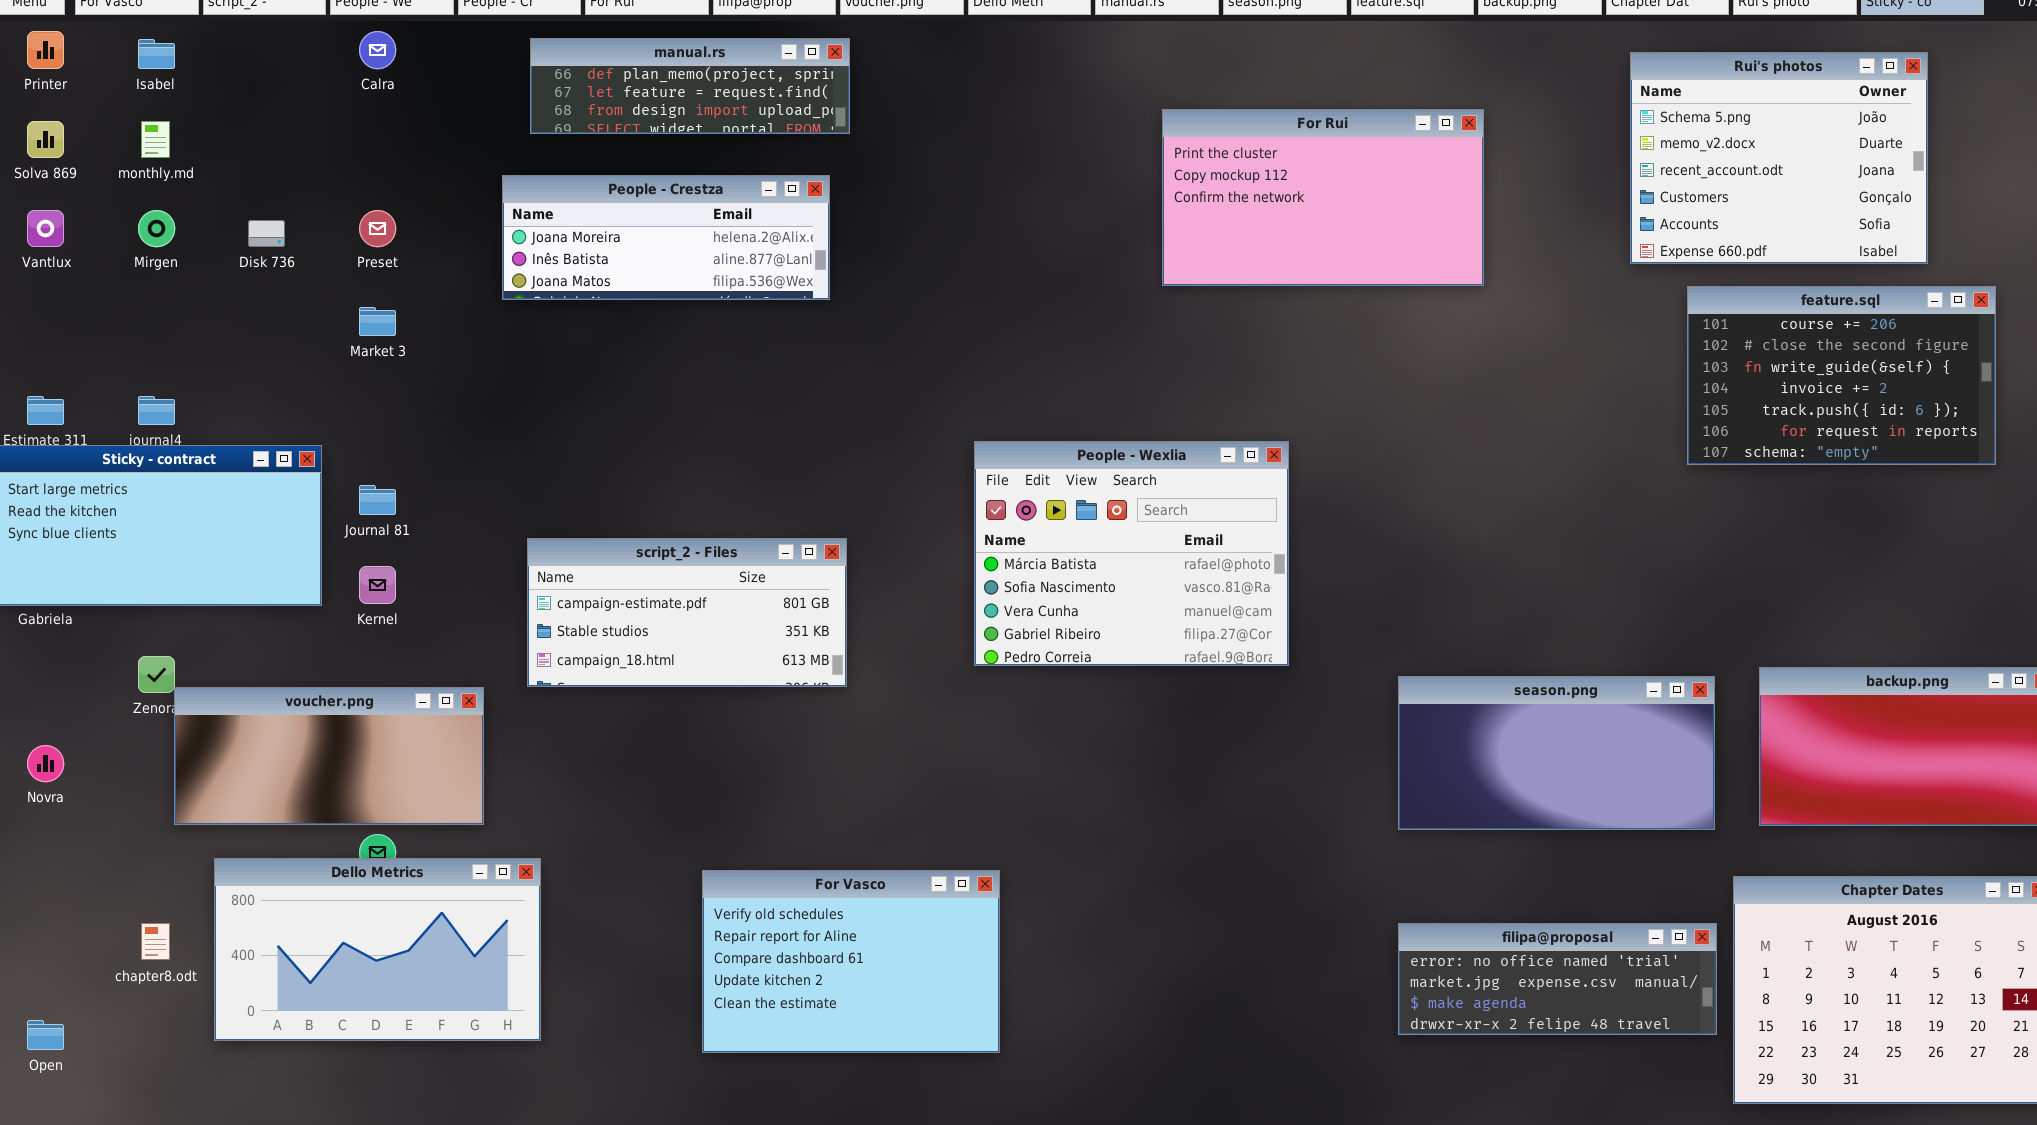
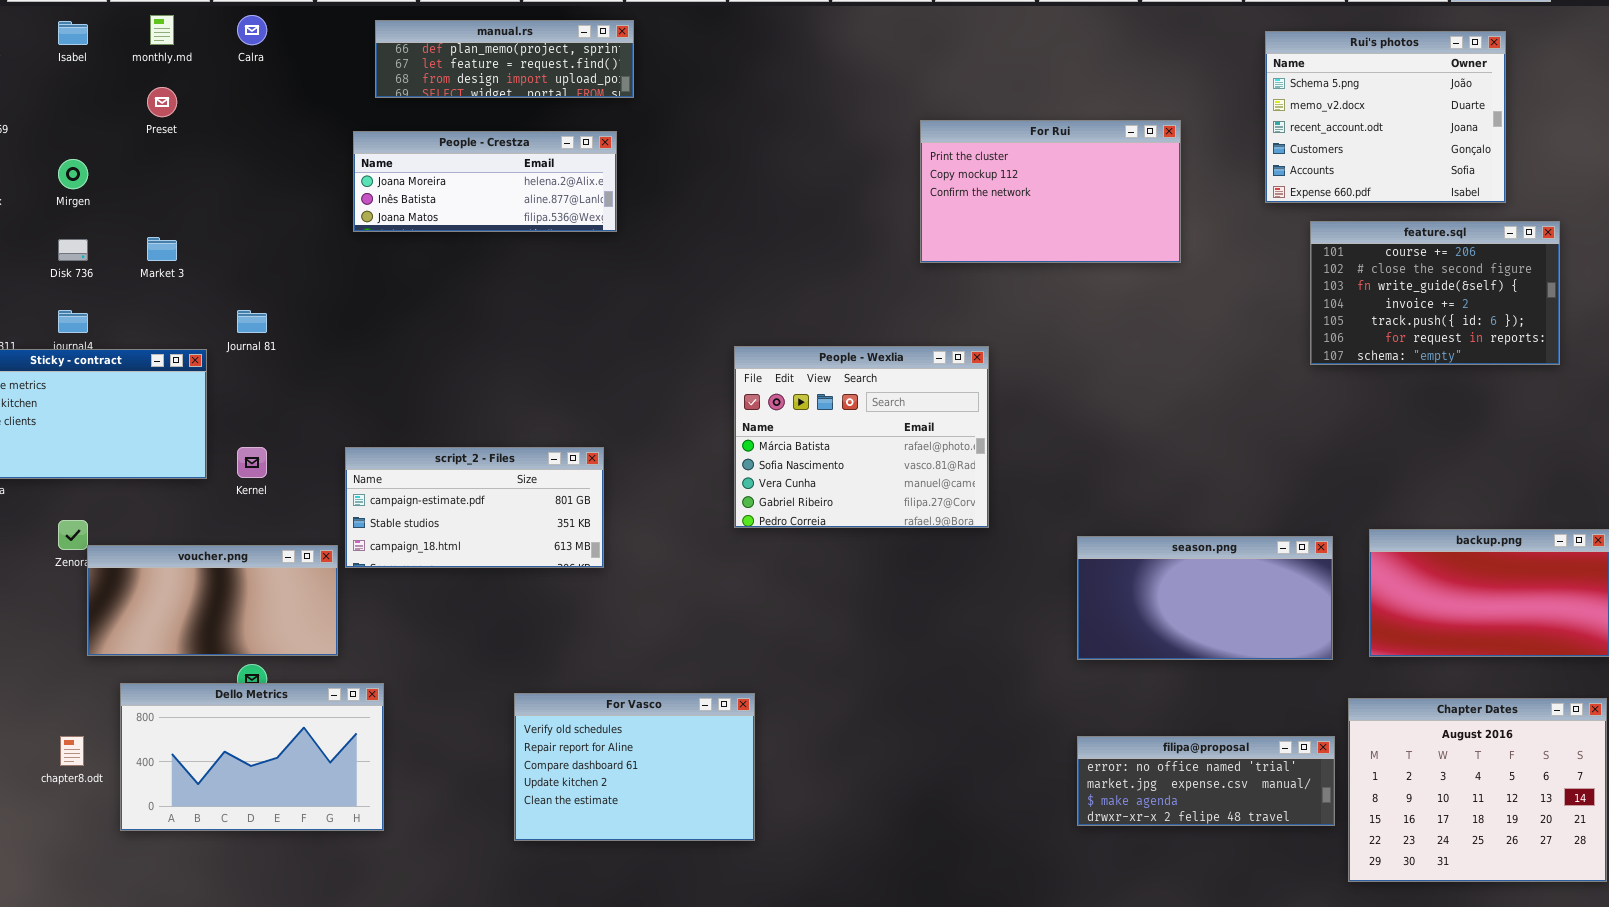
For Rui: [1162,109,1484,286] -> [920,120,1181,263], moved
monthly.md: [141,121,170,158] -> [150,15,174,45], moved
Preset: [359,210,396,247] -> [147,87,177,117], moved
Disk 736: [248,220,285,247] -> [58,239,88,261], moved
Market 3: [359,307,396,336] -> [147,237,177,261], moved
Journal 81: [359,485,396,515] -> [237,310,267,333], moved
script_2 - Files: [527,538,847,687] -> [345,447,604,568], moved

